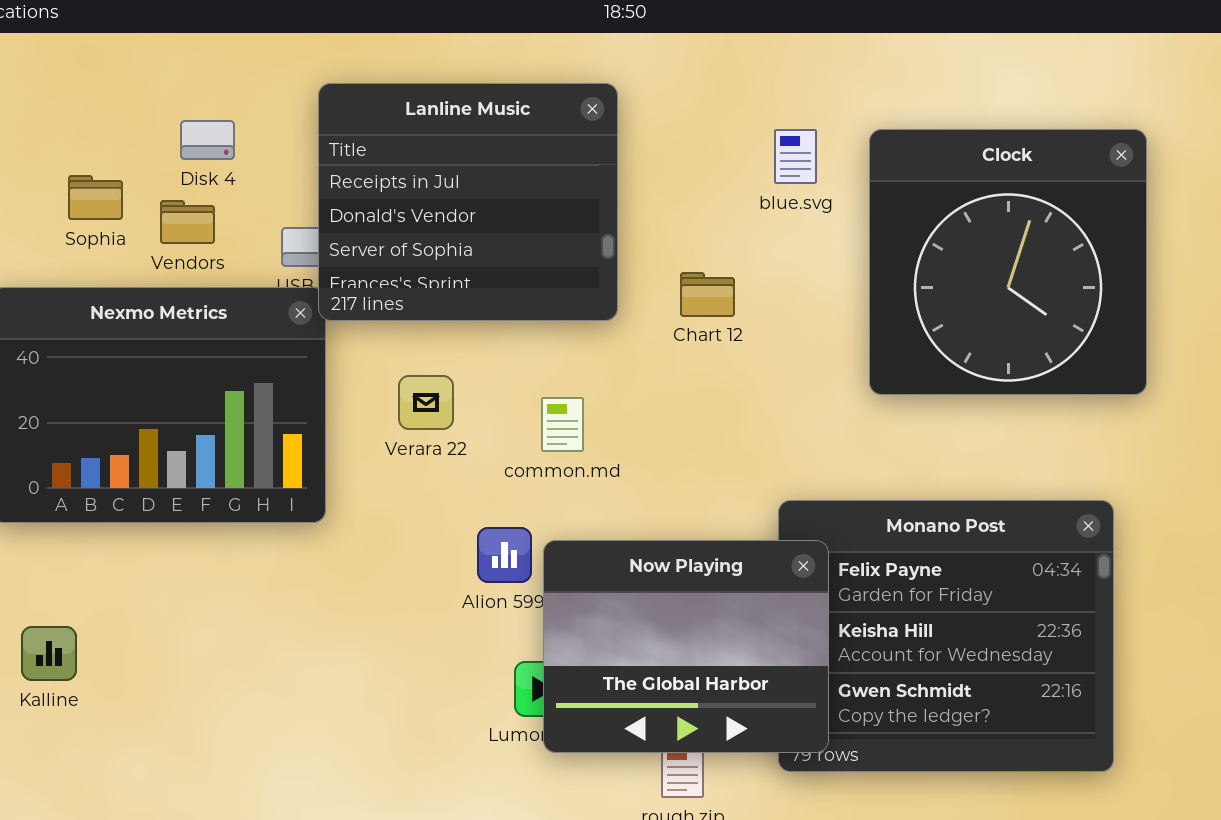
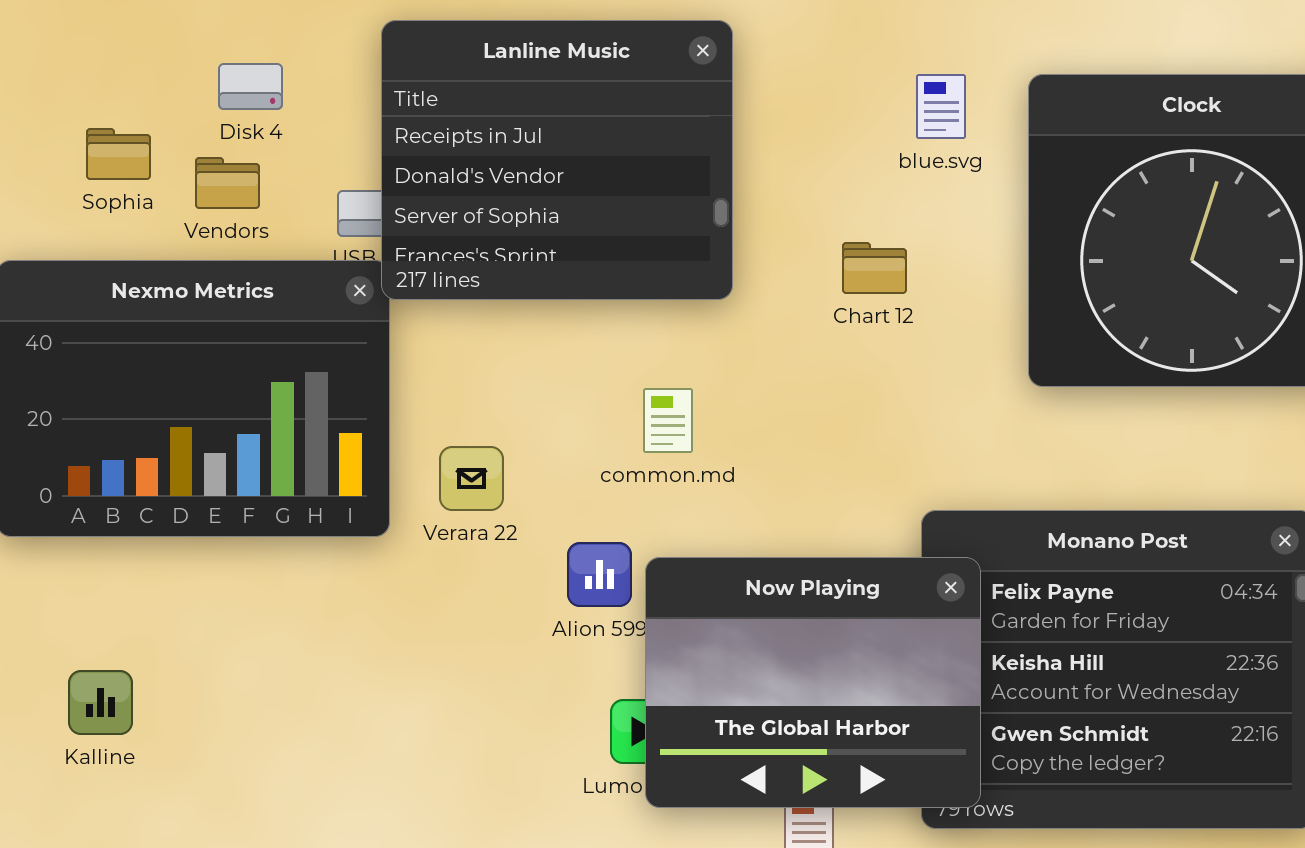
Chart 12: [680,272,735,317] -> [842,242,907,294], moved
Verara 22: [398,375,454,430] -> [439,446,504,511], moved
Kalline: [21,626,77,681] -> [68,670,133,735], moved

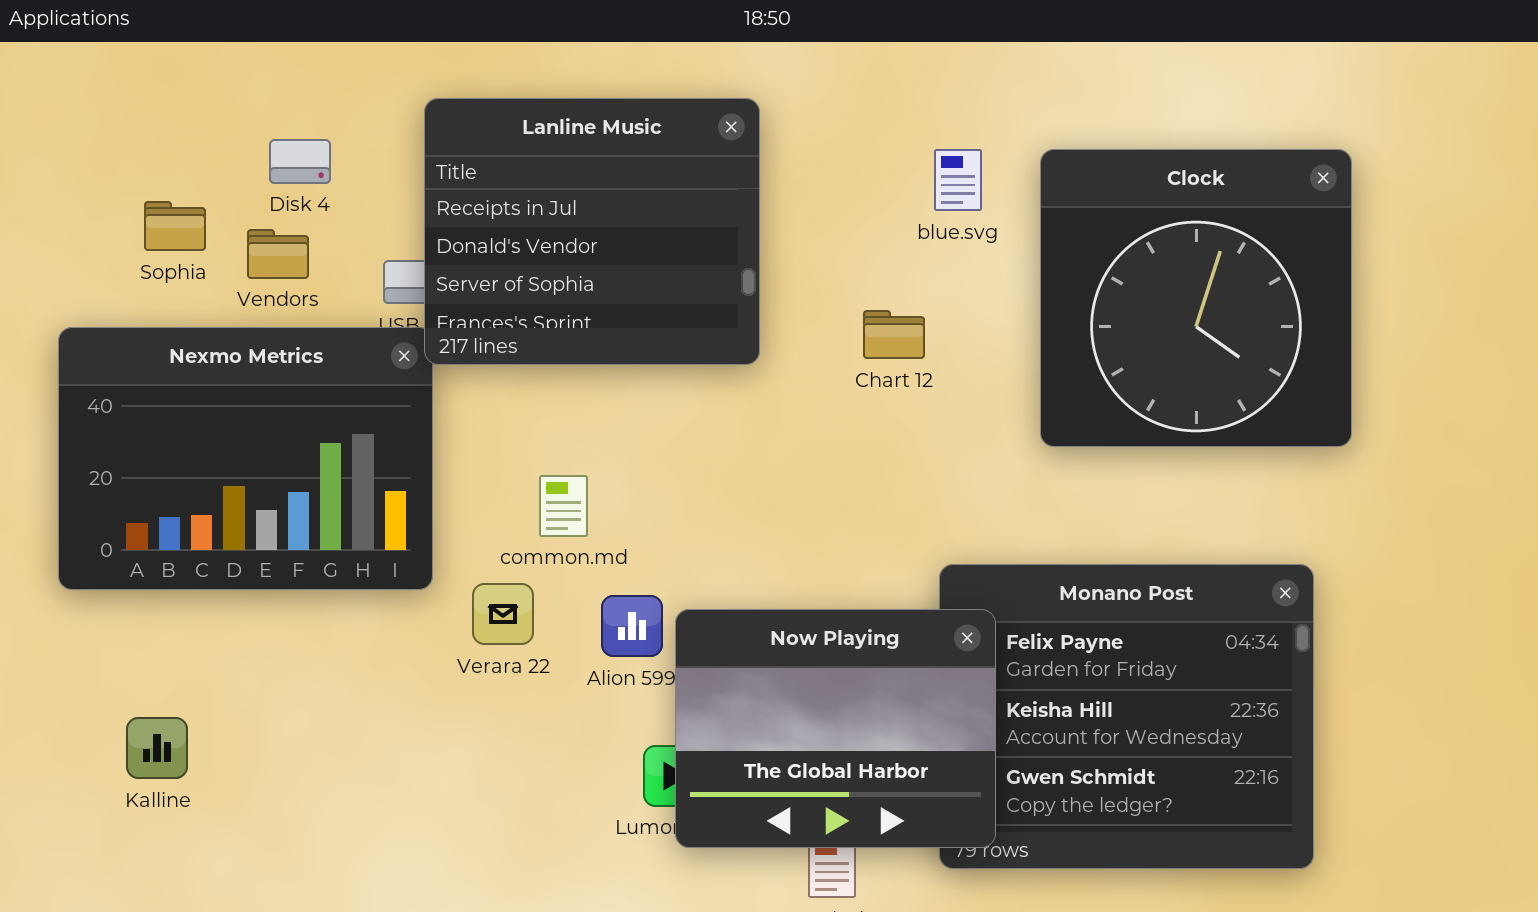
common.md: [643,388,693,453] -> [539,475,588,537], moved
Verara 22: [439,446,504,511] -> [472,583,534,645], moved

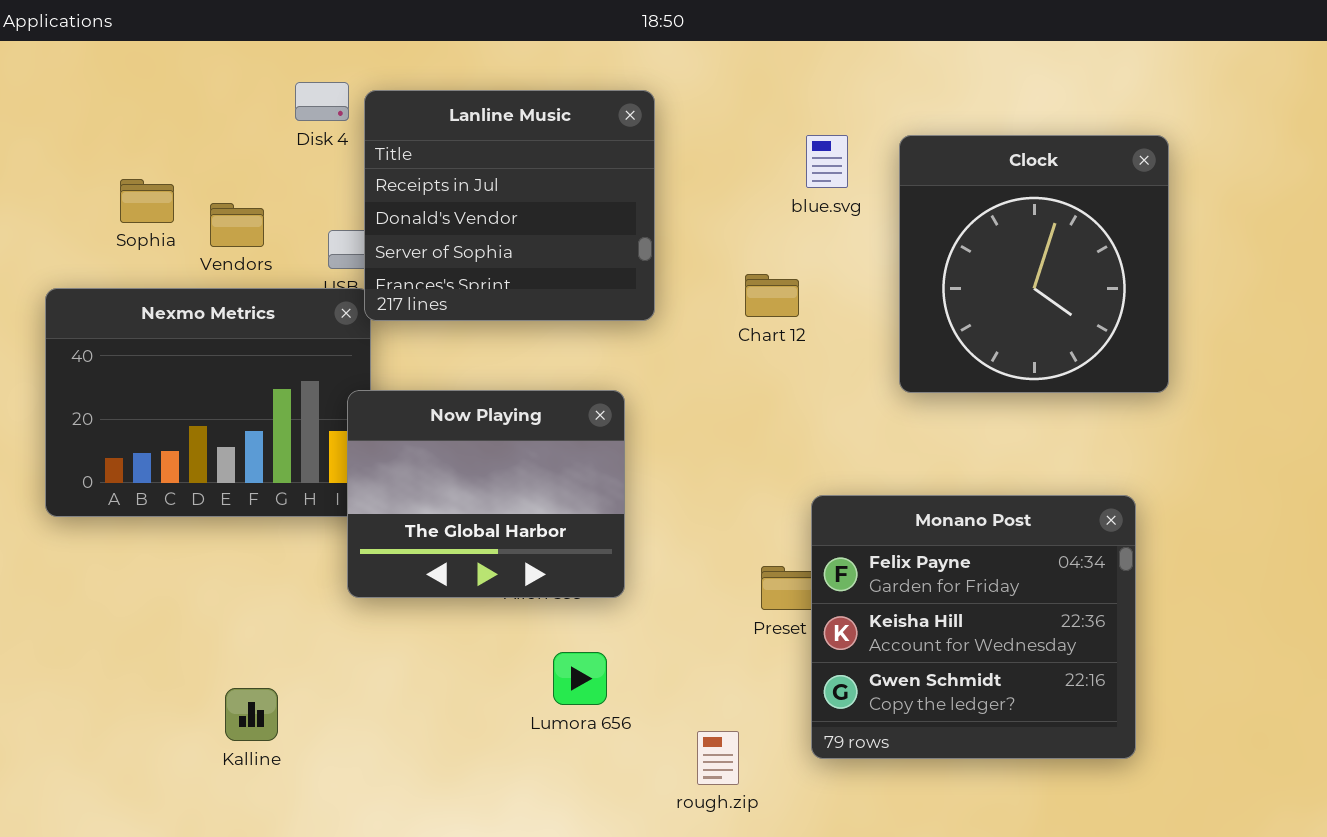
Disk 4: [269,139,331,184] -> [295,82,349,121], moved
Now Playing: [675,609,996,848] -> [347,390,625,598], moved
Kalline: [126,717,188,779] -> [225,688,278,741], moved

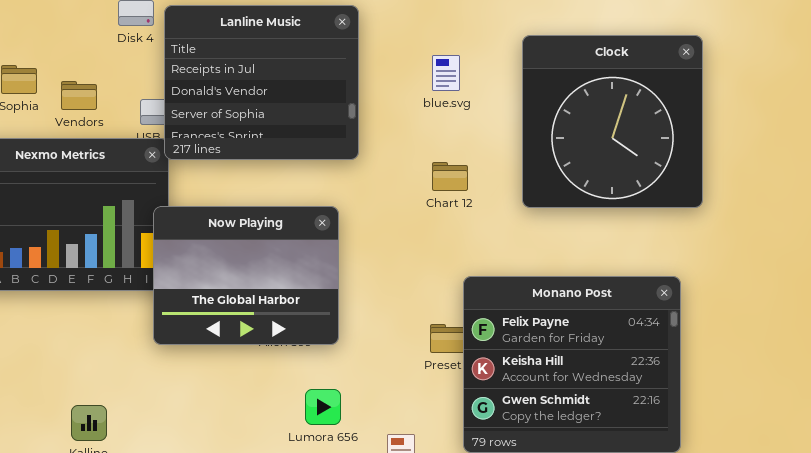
blue.svg: [806,135,848,188] -> [432,55,460,91], moved
Chart 12: [745,274,799,317] -> [432,162,468,191], moved
Lumora 656: [553,652,607,705] -> [305,389,341,425], moved

